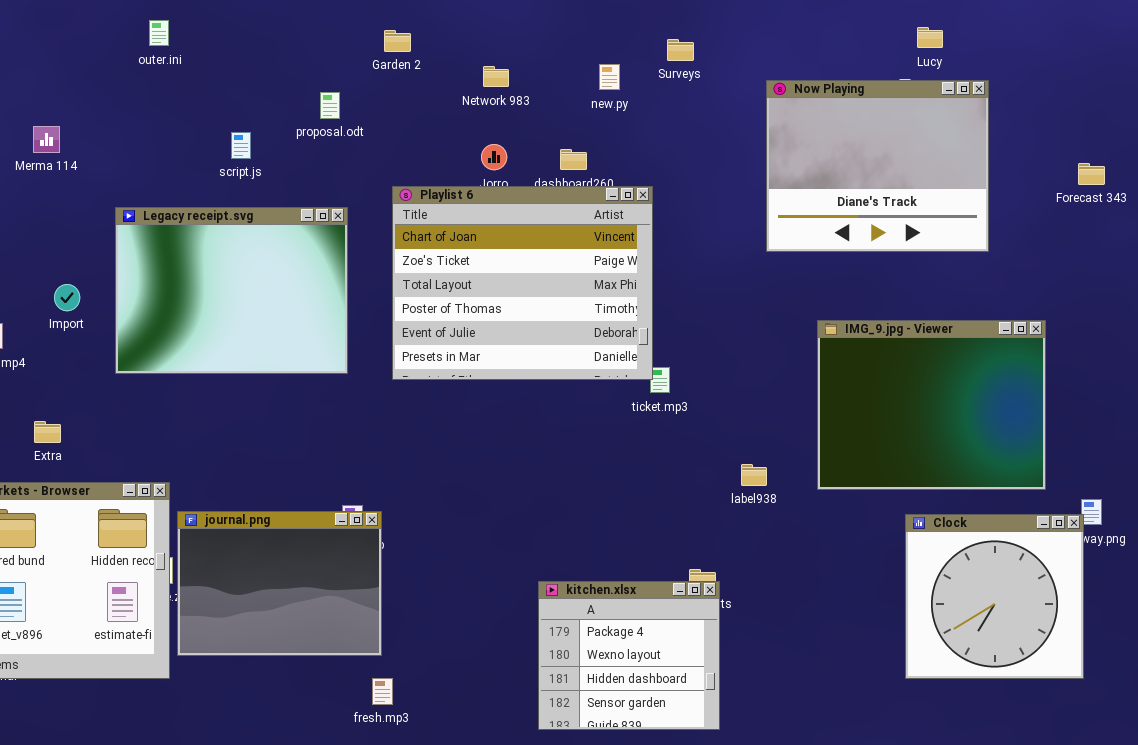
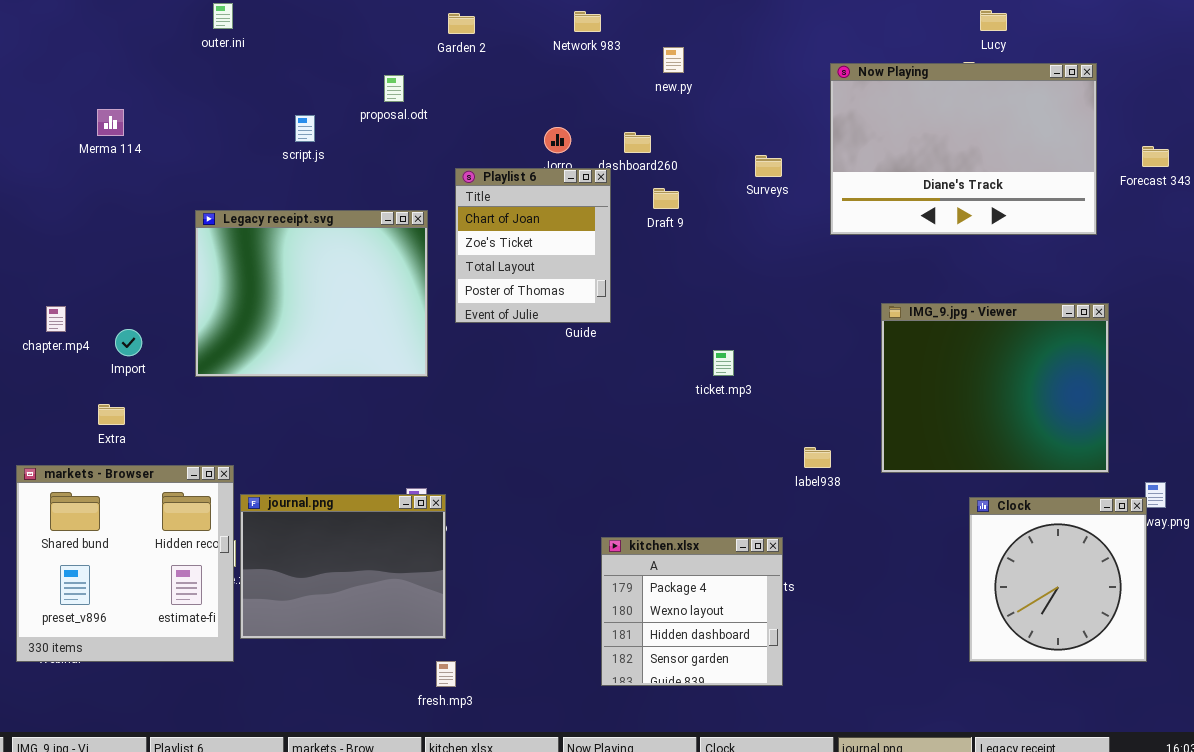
Surveys: [667,39,694,61] -> [755,155,782,177], moved
Network 983: [483,66,509,87] -> [574,11,601,32], moved
Now Playing: [766,80,989,252] -> [830,63,1097,235], resized
Playlist 6: [392,186,653,380] -> [455,168,611,323], resized
Legacy receipt.svg: [115,207,348,374] -> [195,210,428,377], moved
Import: [54,284,80,311] -> [115,329,142,356], moved
kitchen.xlsx: [538,581,720,730] -> [601,537,783,686], moved

